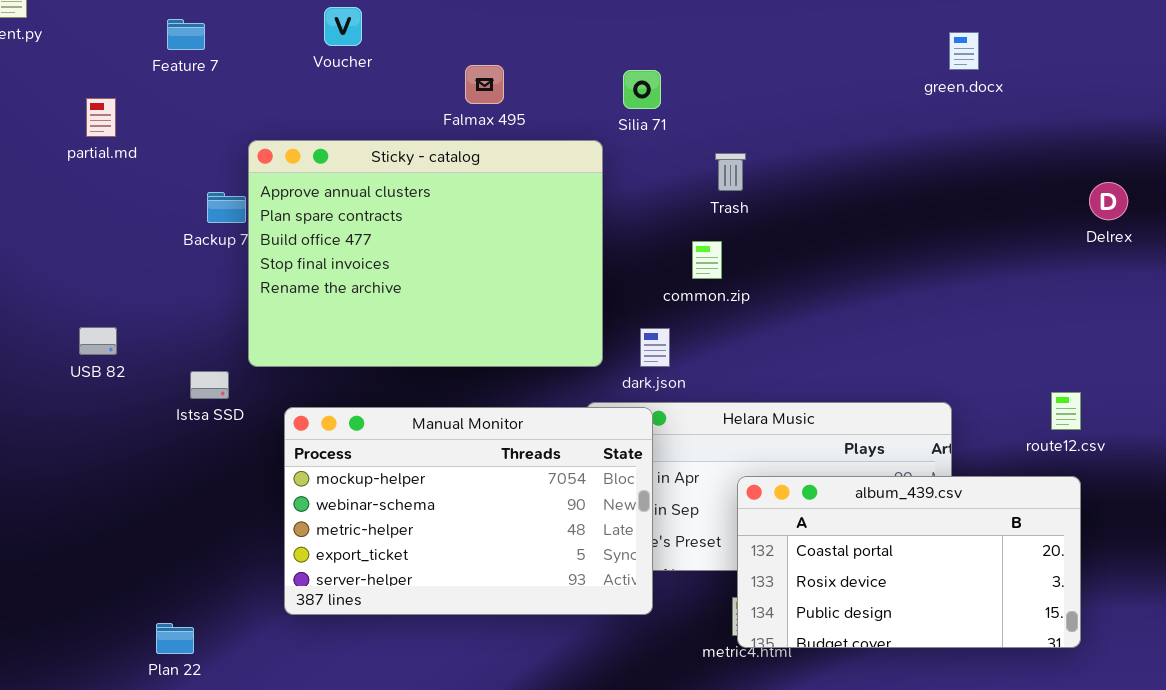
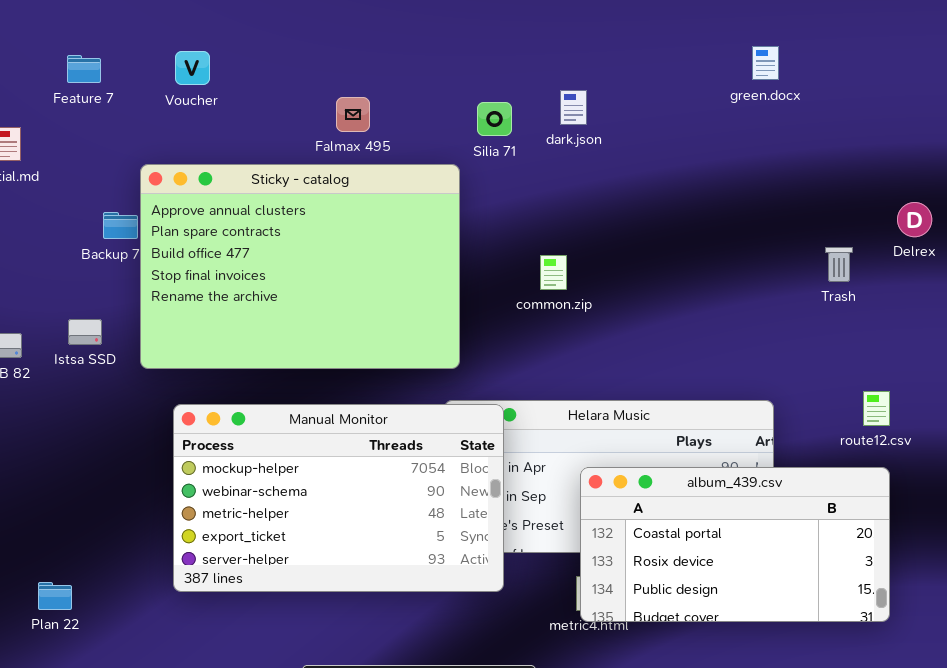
Voucher: [324,7,362,46] -> [175,51,210,85], moved
green.docx: [949,32,979,70] -> [752,46,779,80], moved
Trash: [715,153,746,191] -> [825,247,853,282], moved
dark.json: [640,328,670,367] -> [560,90,587,125], moved
Istsa SSD: [190,371,229,399] -> [68,319,102,345], moved
Plan 22: [156,623,194,654] -> [38,582,72,610], moved

